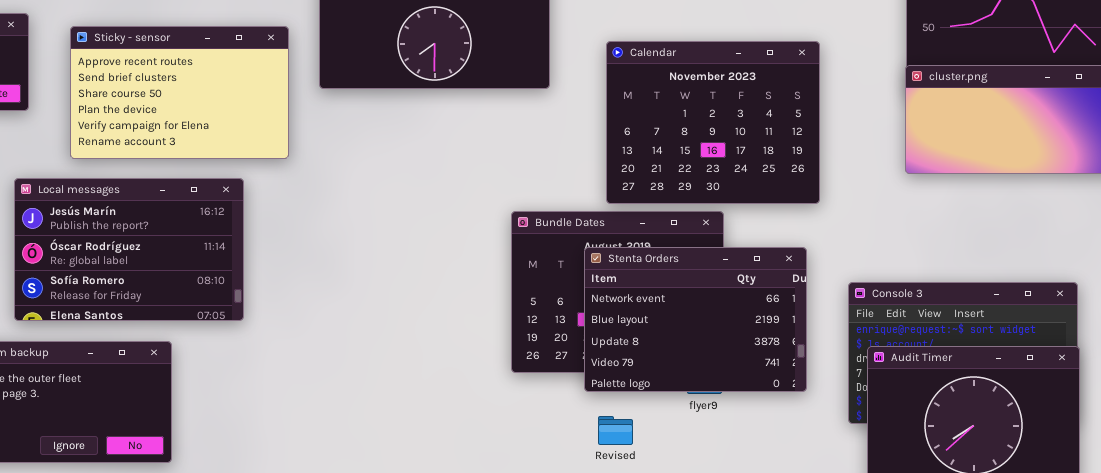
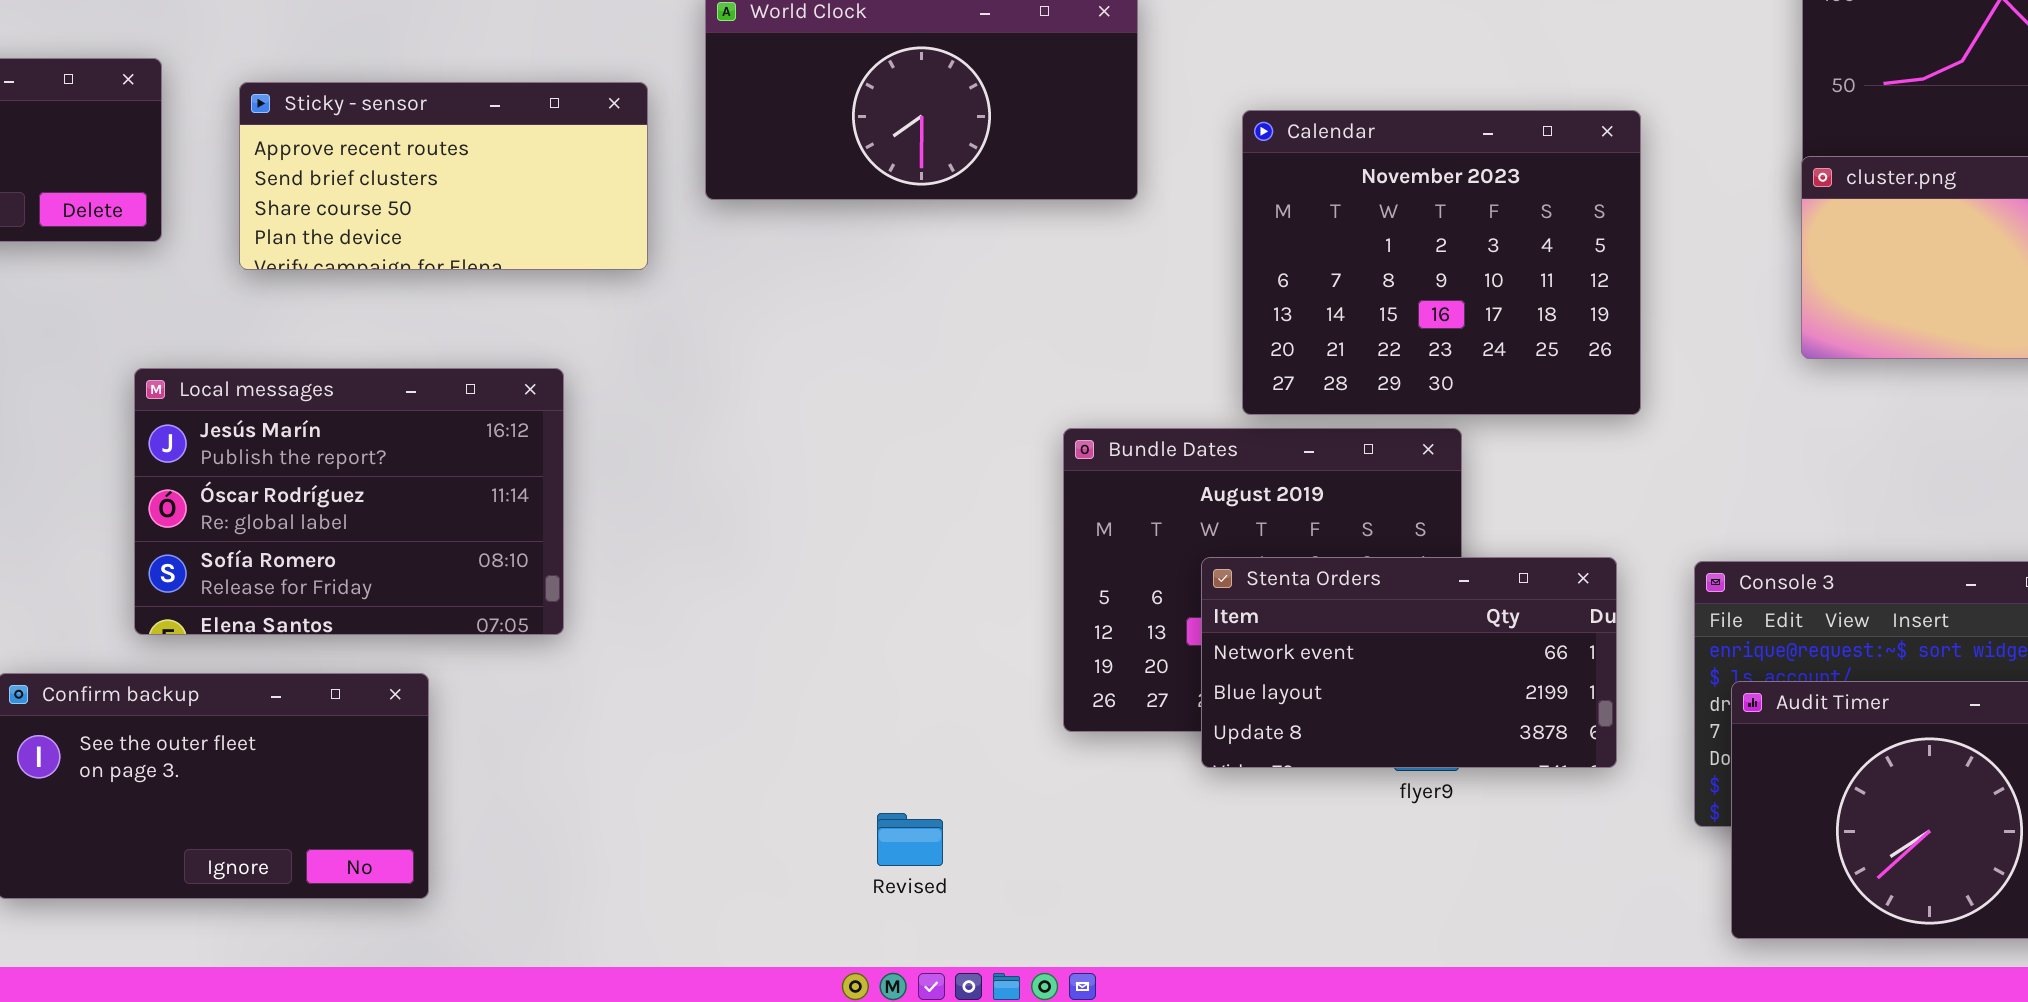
Sticky - sensor: [70,26,289,159] -> [239,82,648,270], resized
Stenta Orders: [584,247,807,392] -> [1201,557,1617,768], resized
Revised: [598,416,633,445] -> [877,813,943,866], moved

